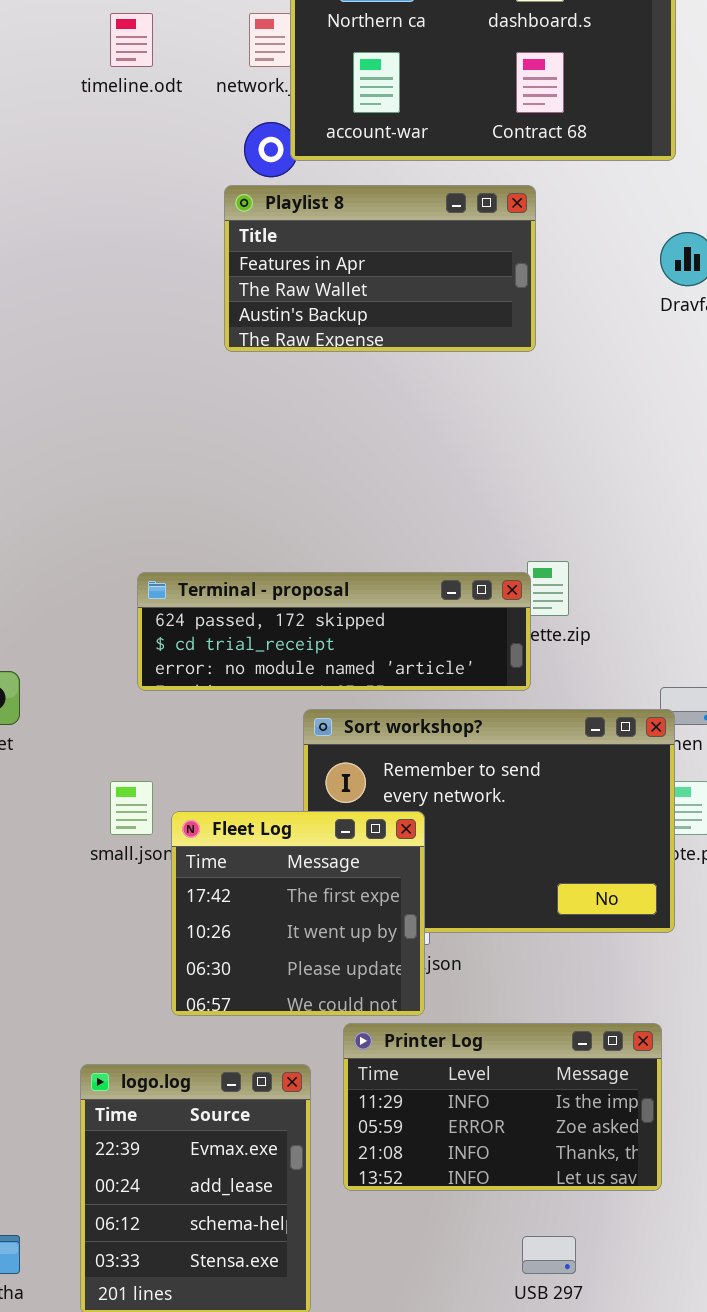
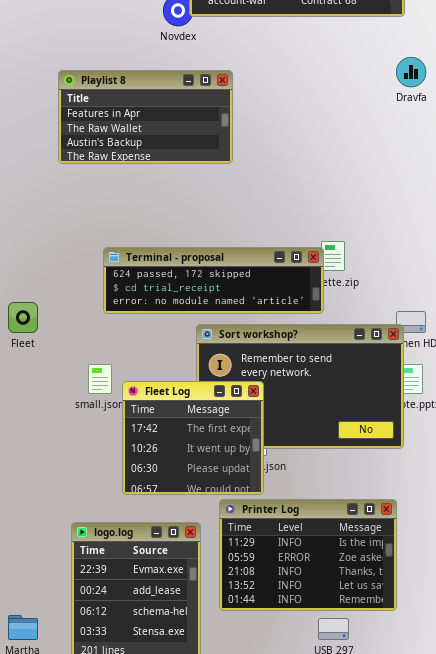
Playlist 8: [224,185,536,352] -> [58,70,233,164], moved
Printer Log: [343,1023,662,1191] -> [219,499,397,611], resized

